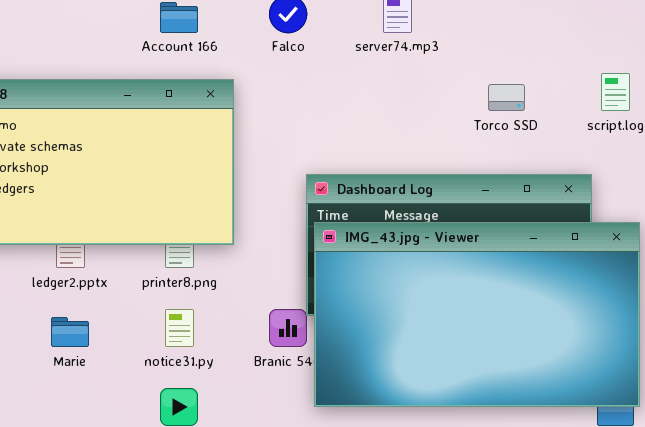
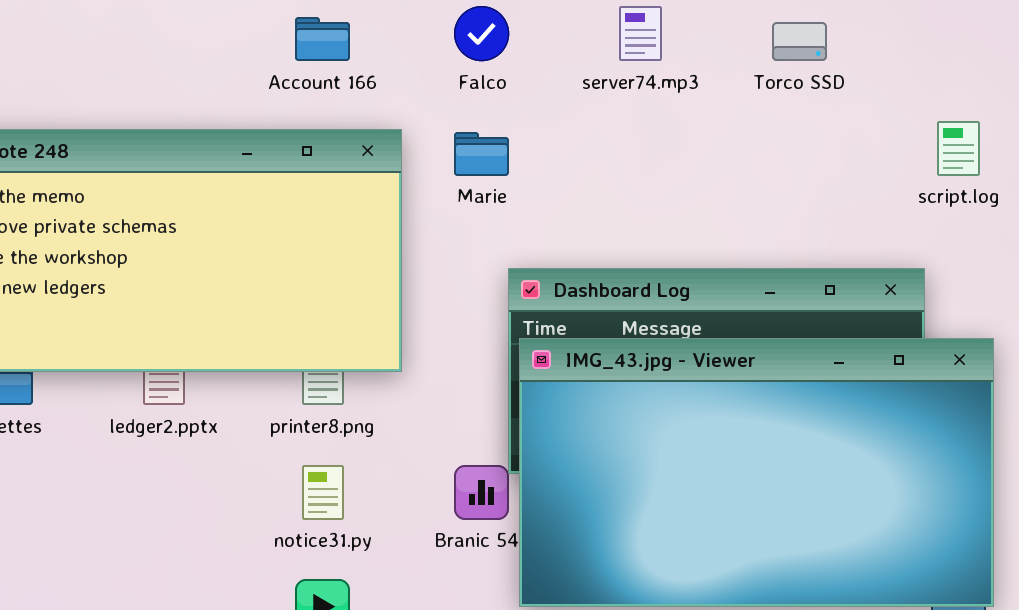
Torco SSD: [488,84,525,111] -> [772,22,827,61], moved
Marie: [51,317,89,347] -> [454,132,509,176], moved

